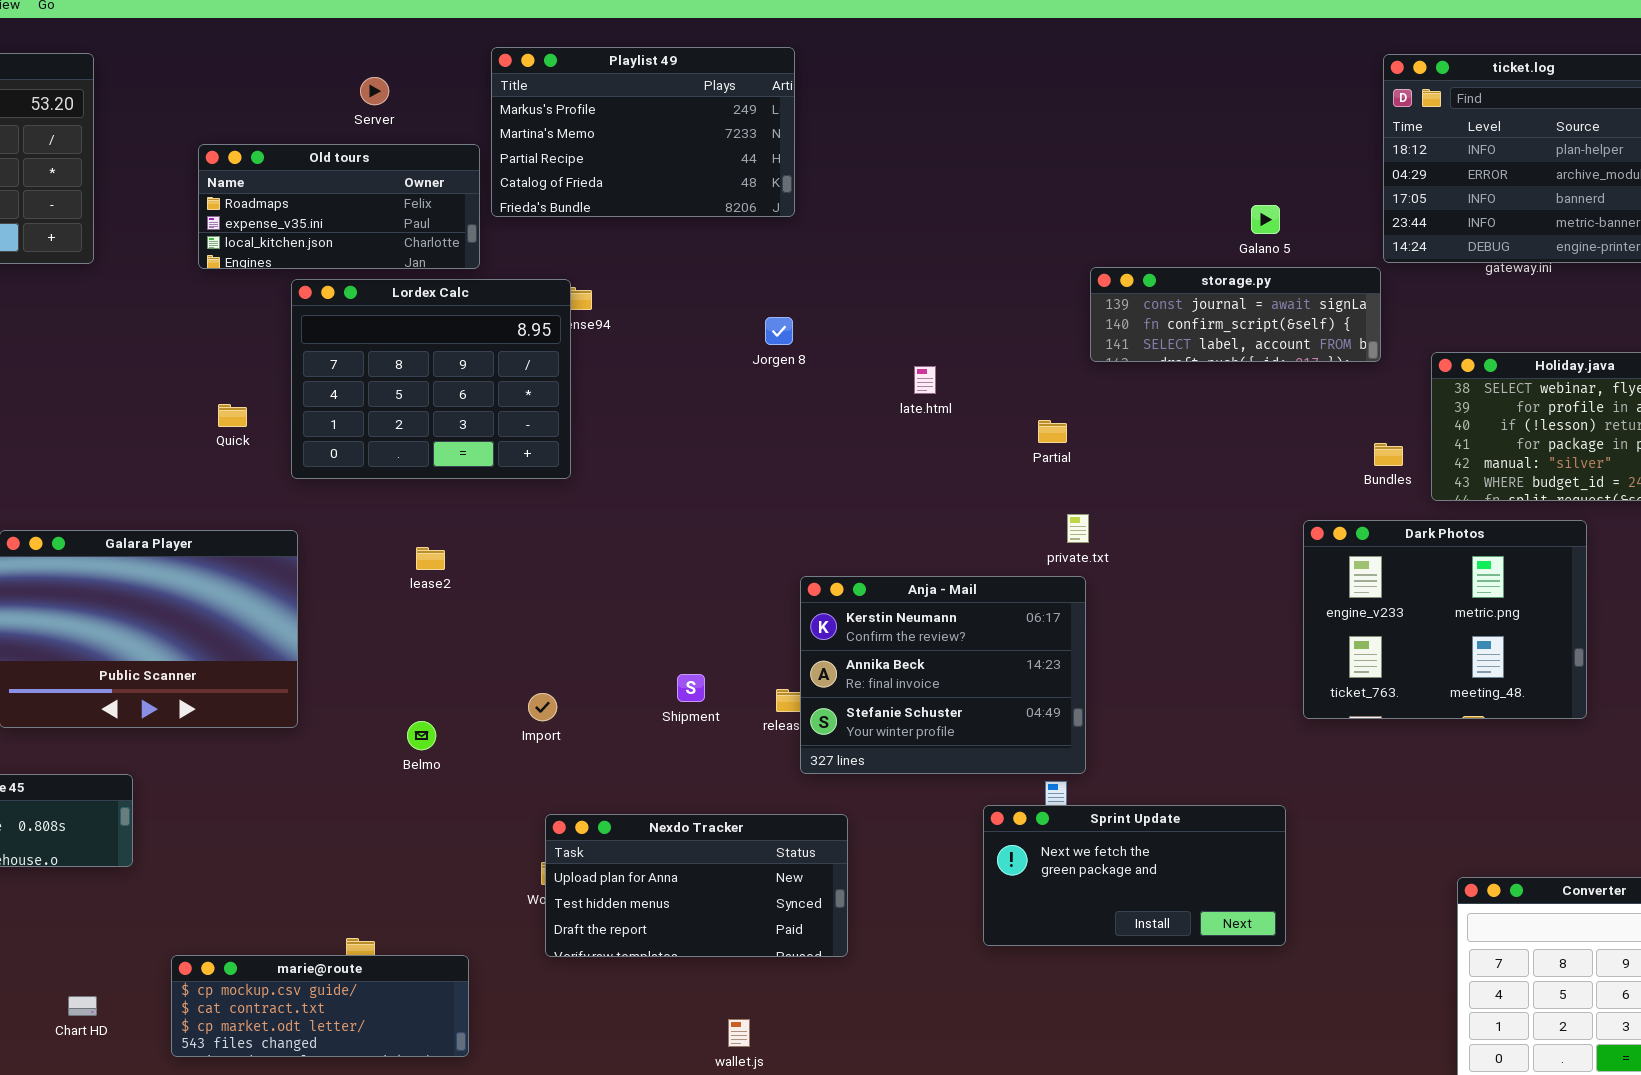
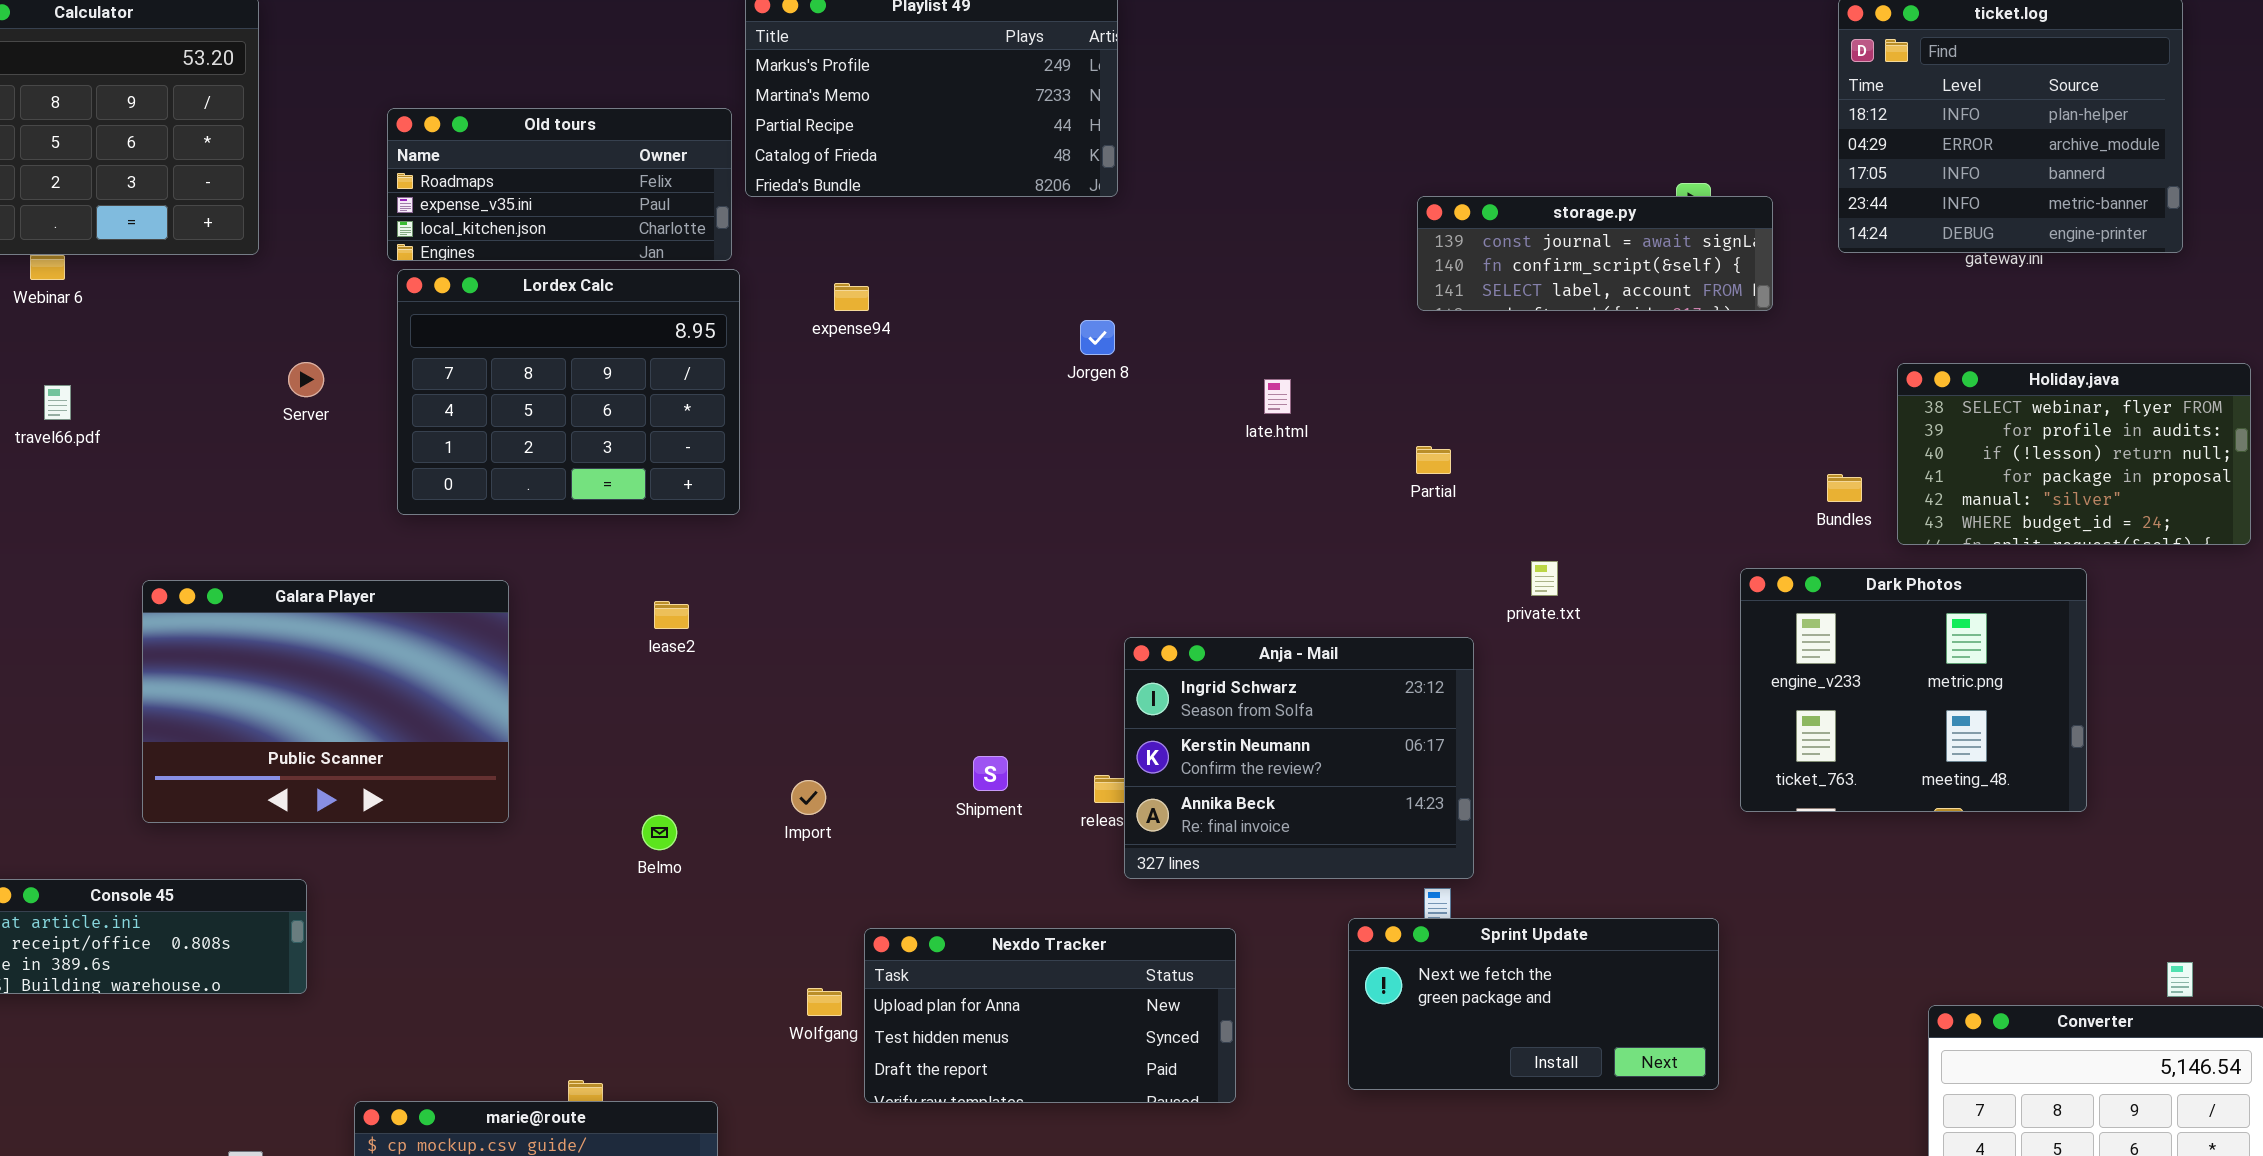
Server: [360,77,389,105] -> [288,362,324,397], moved
storage.py: [1090,267,1381,362] -> [1417,196,1773,311], moved
Lordex Calc: [291,279,571,479] -> [397,269,740,515], moved
private.txt: [1067,514,1089,543] -> [1531,561,1558,596], moved
Anja - Mail: [800,576,1086,774] -> [1124,637,1474,879], scrolled up 1 row
Nexdo Tracker: [545,814,848,957] -> [864,928,1236,1103], moved

